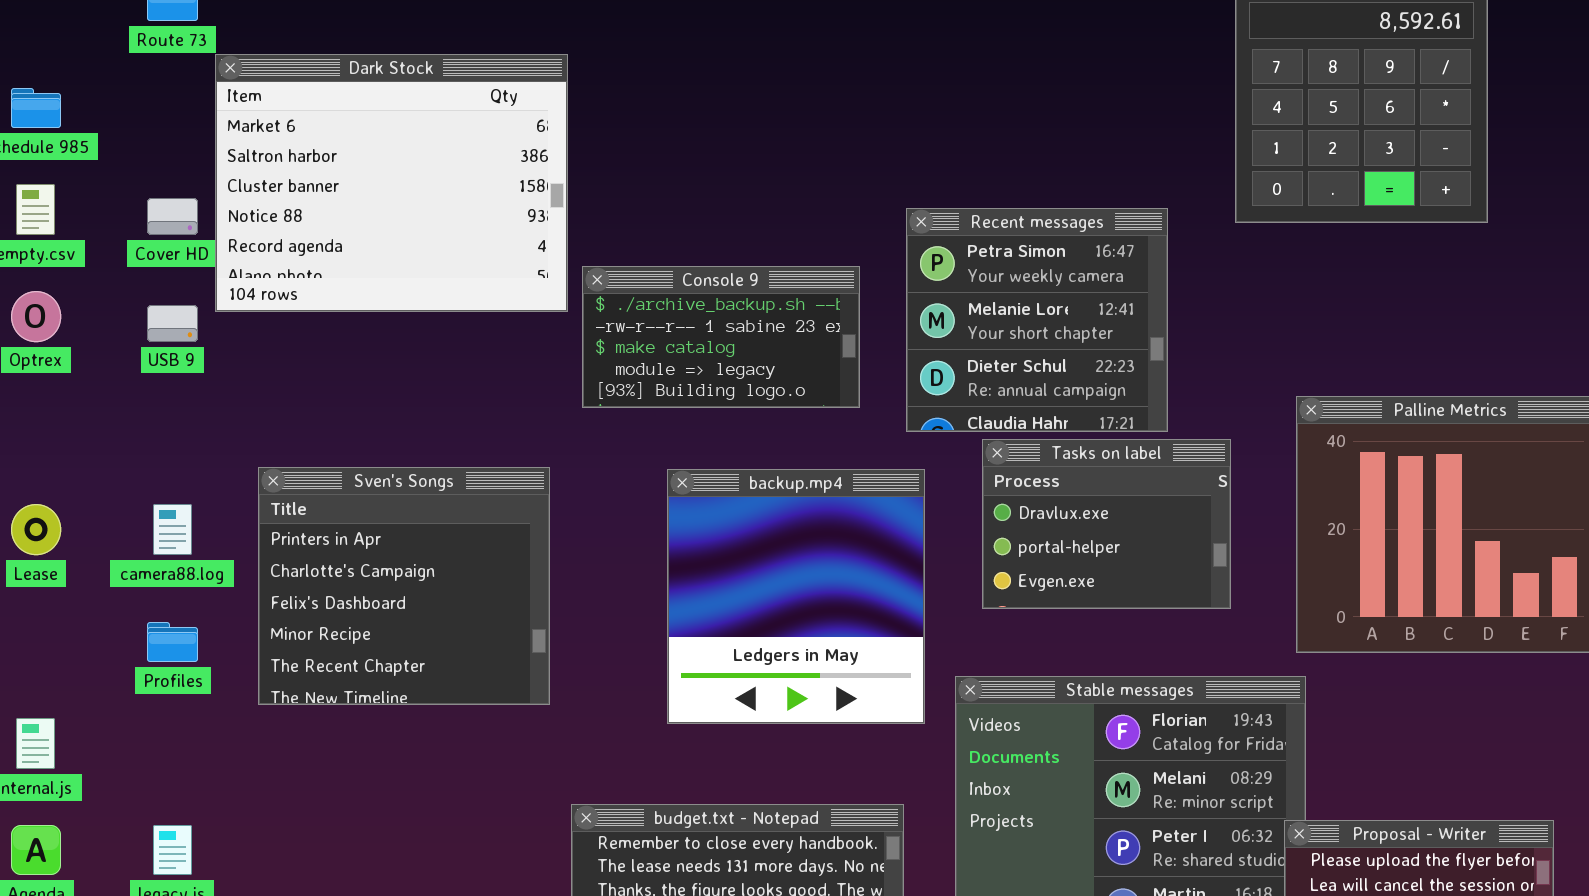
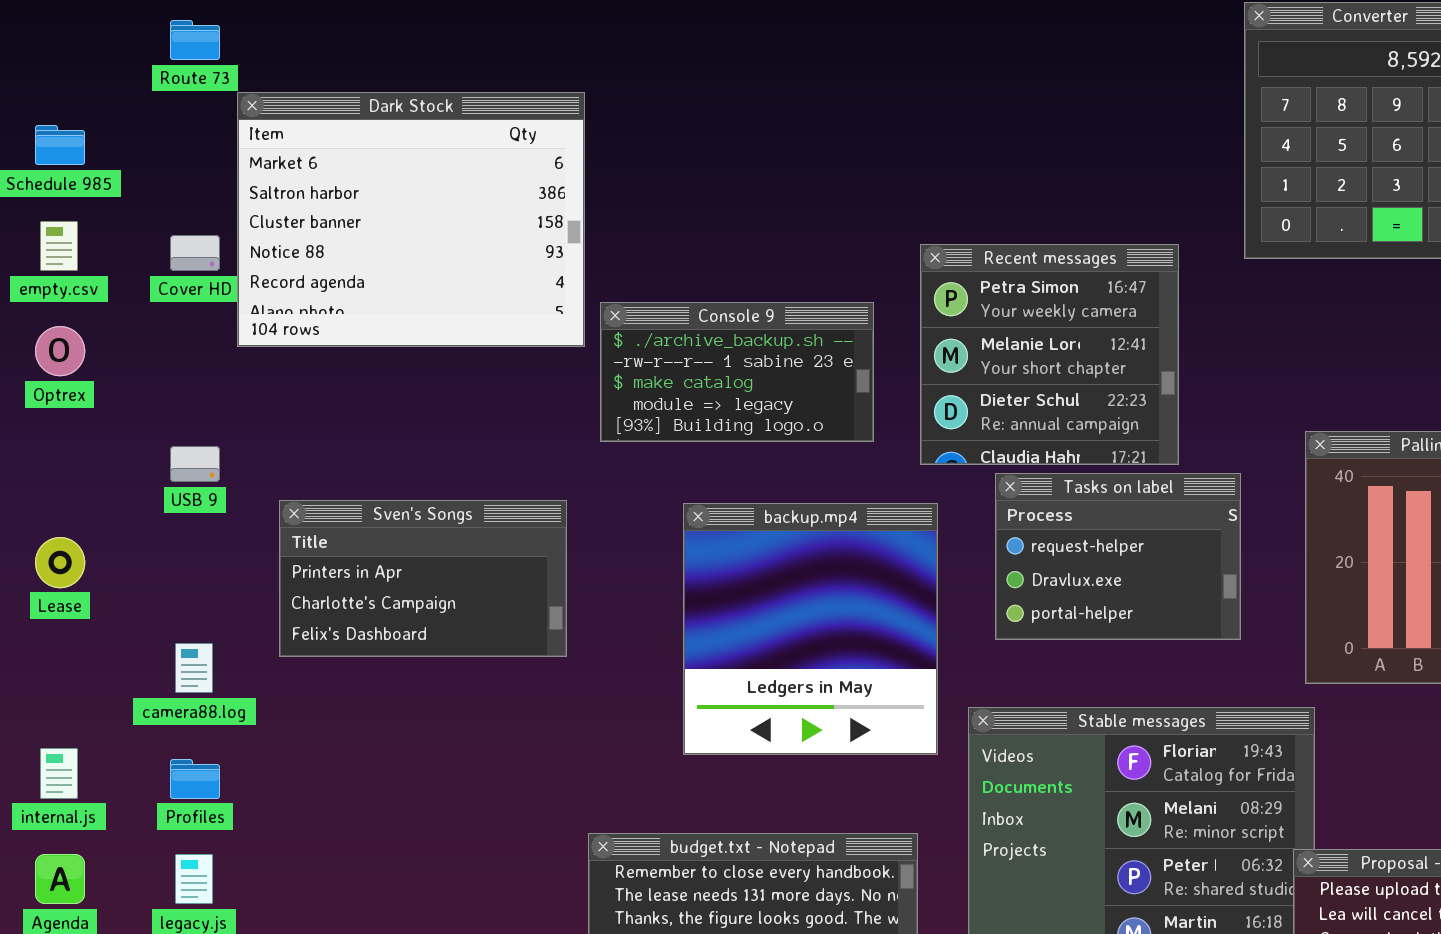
USB 9: [147,305,198,342] -> [170,446,220,482], moved
Tasks on label: [982,439,1231,609] -> [995,473,1241,640], scrolled up 1 row
Sven's Songs: [258,467,550,705] -> [279,500,567,657], resized
camera88.log: [153,504,192,555] -> [175,643,213,693], moved
Profiles: [147,622,198,662] -> [170,759,220,799], moved

